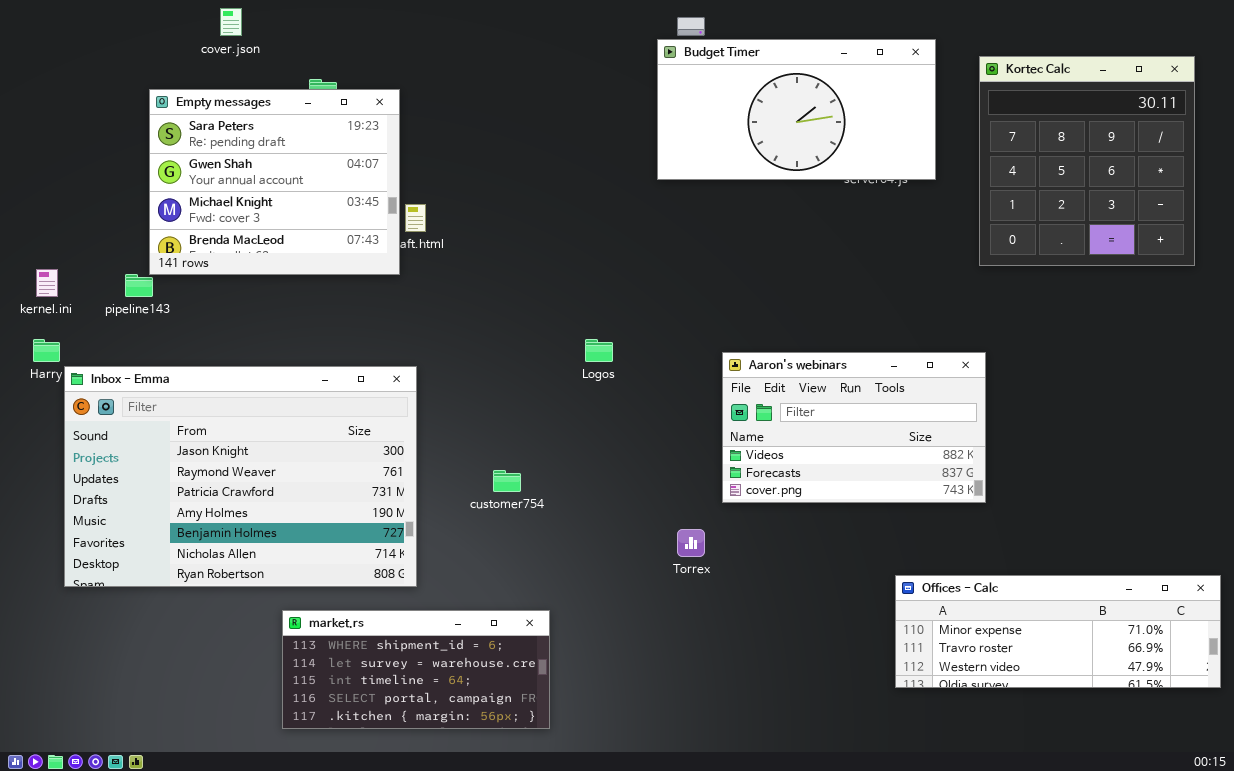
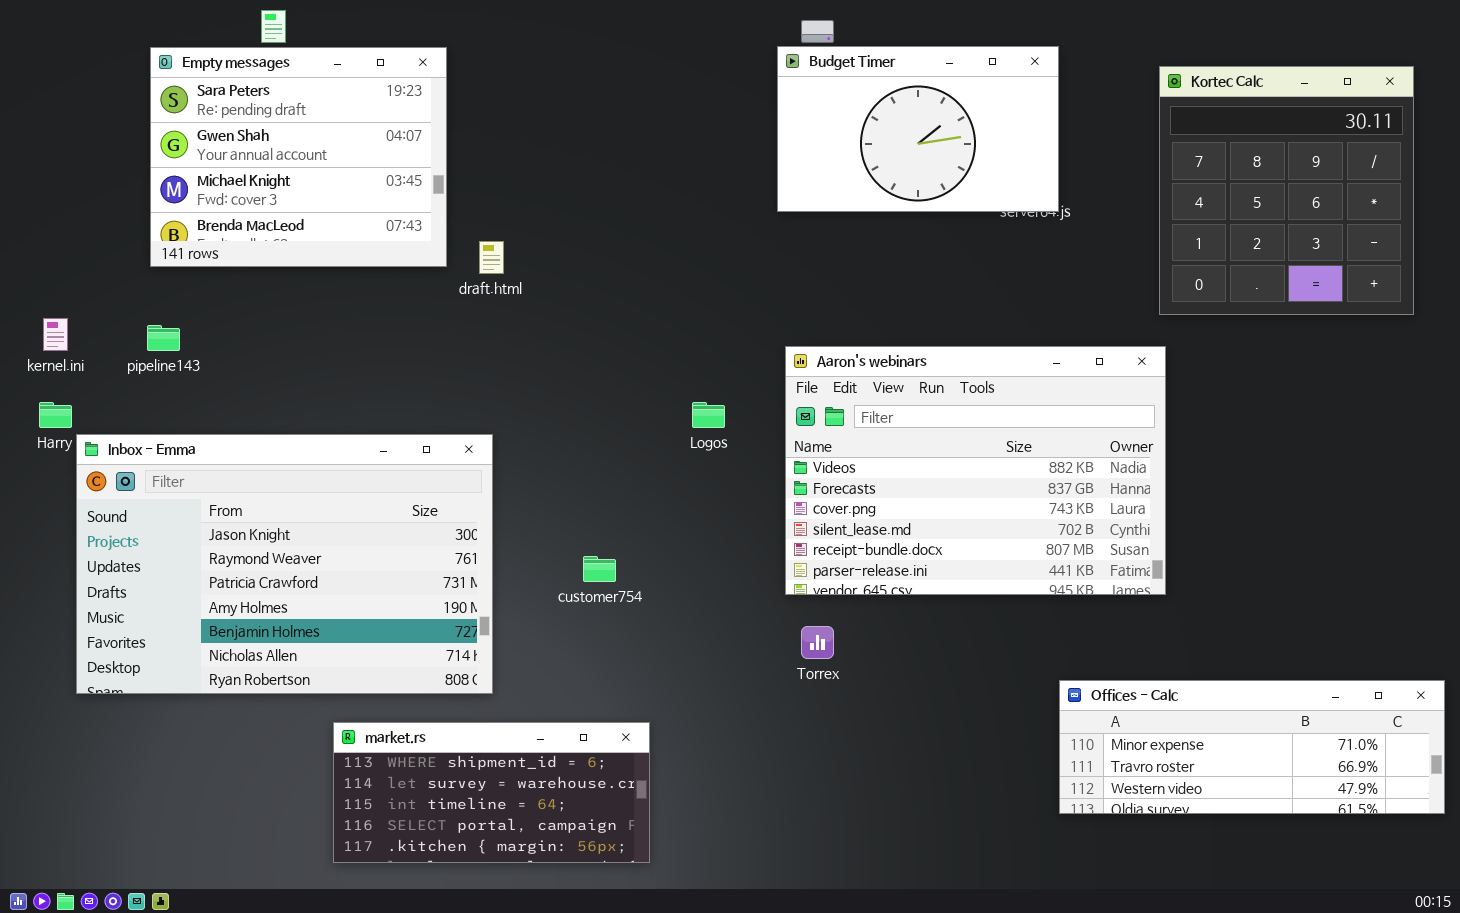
Budget Timer: [657,39,936,180] -> [777,46,1059,212], resized
Empty messages: [149,89,400,275] -> [150,47,447,267], moved
Aaron's webinars: [722,352,986,503] -> [785,346,1166,595], resized

